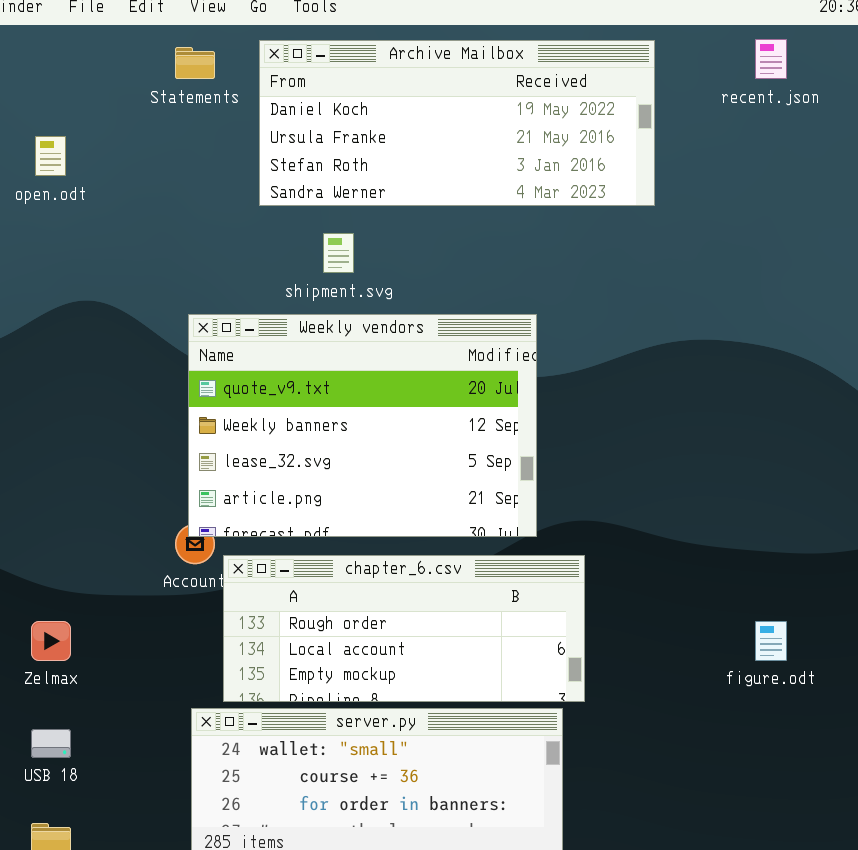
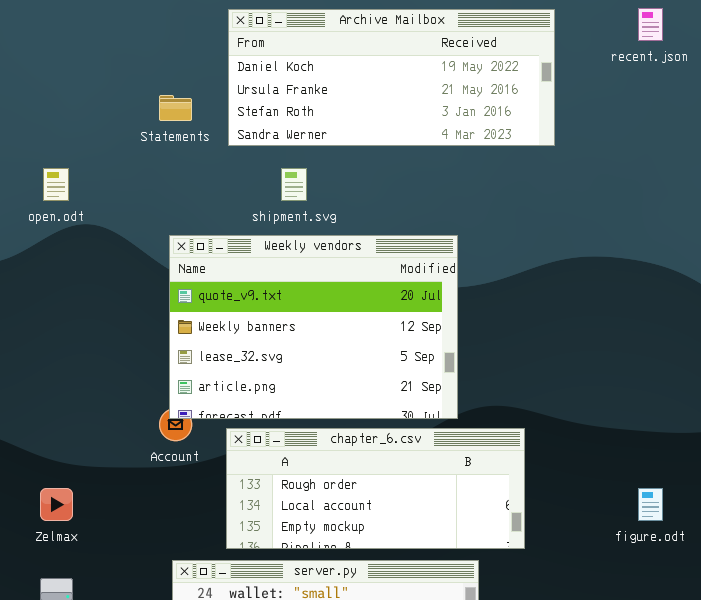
Statements: [175,47,215,79] -> [159,95,192,121], moved
open.odt: [35,136,66,176] -> [43,168,69,201], moved
chapter_6.csv: [223,555,585,702] -> [226,428,525,549], moved

